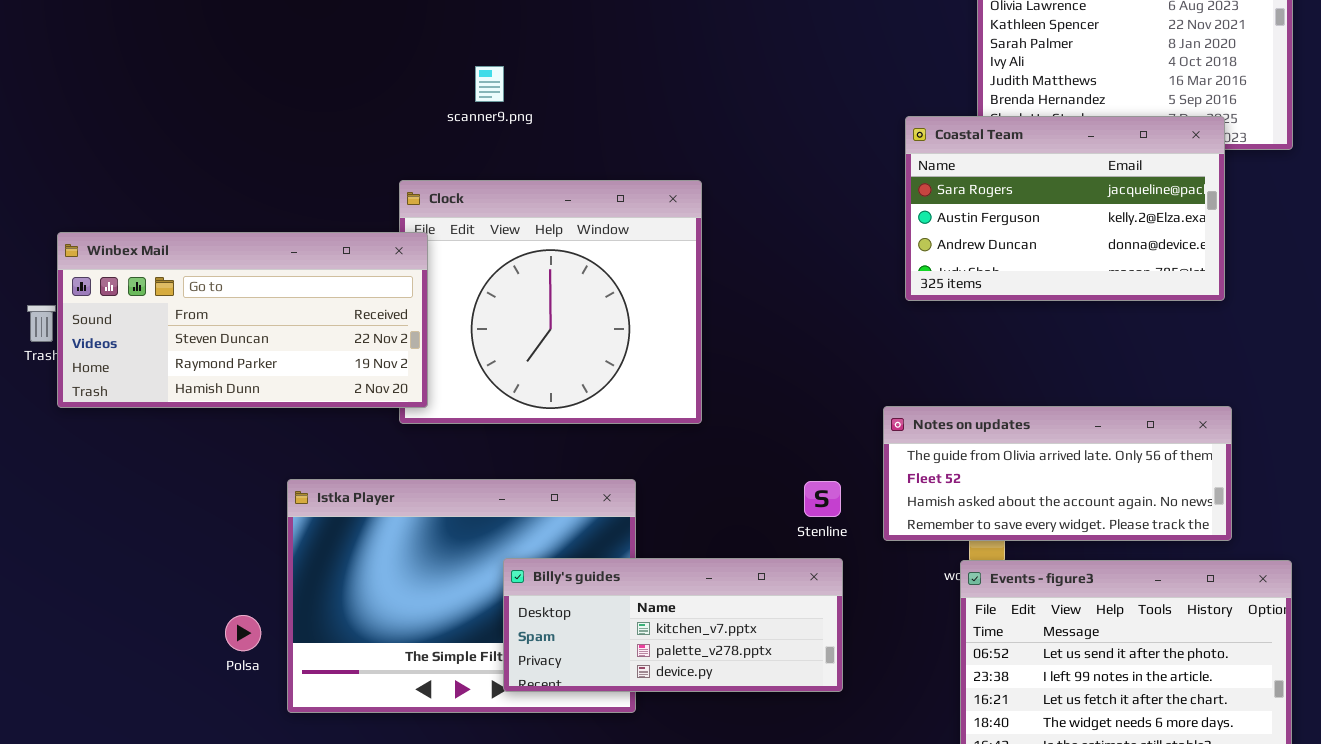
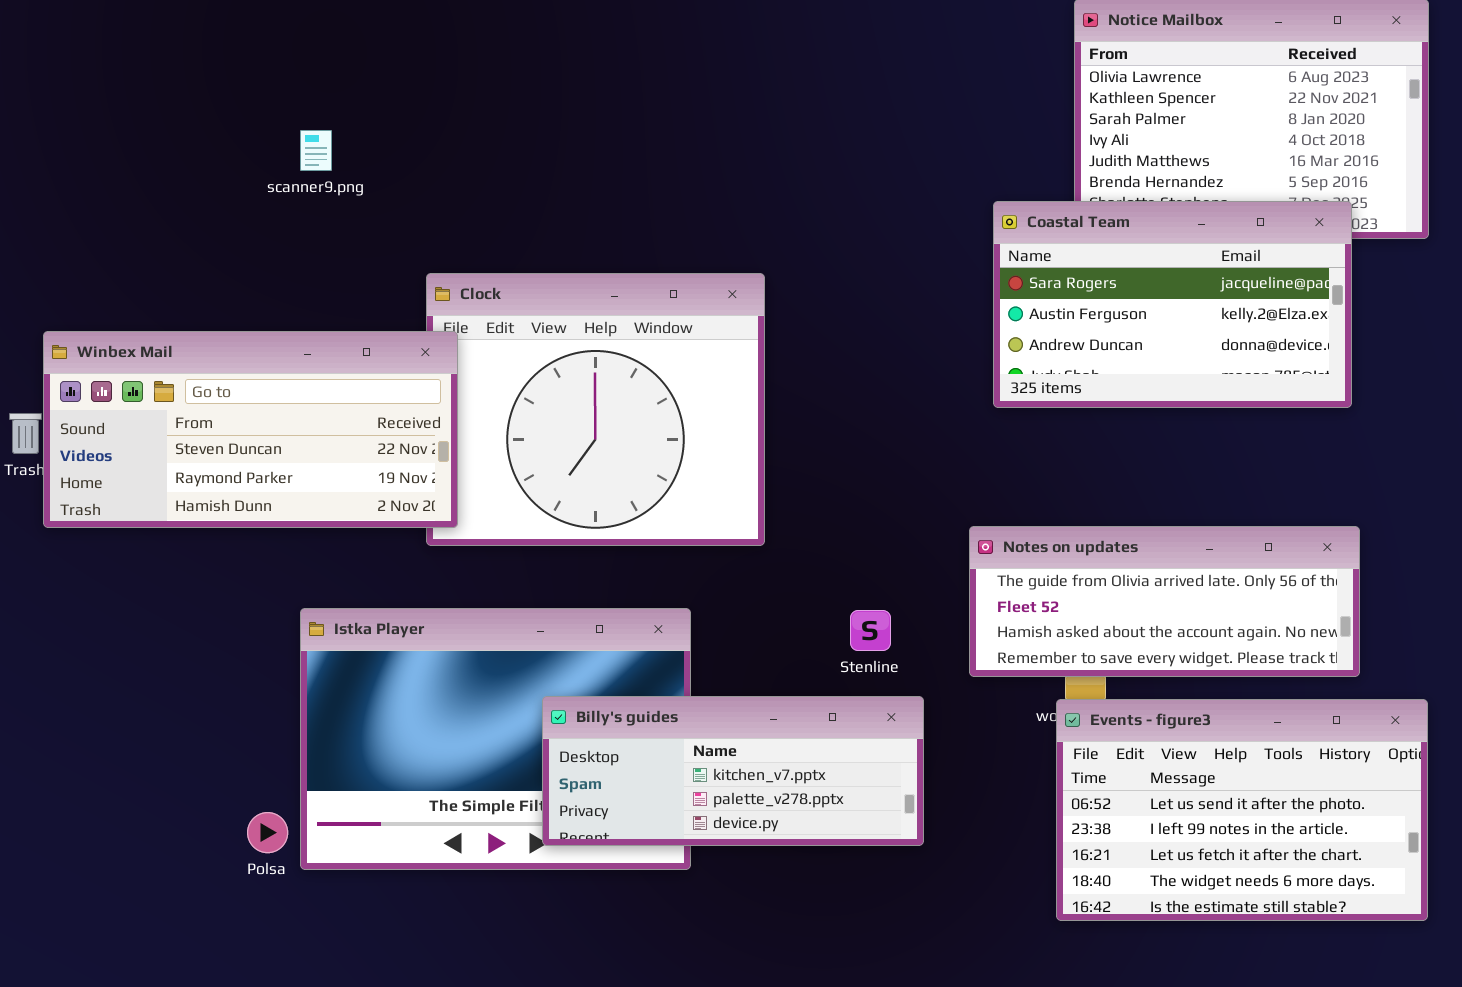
scanner9.png: [475,66,504,102] -> [300,130,332,171], moved
Stenline: [804,481,841,517] -> [850,610,891,651], moved
Polsa: [225,615,261,651] -> [247,812,288,853], moved

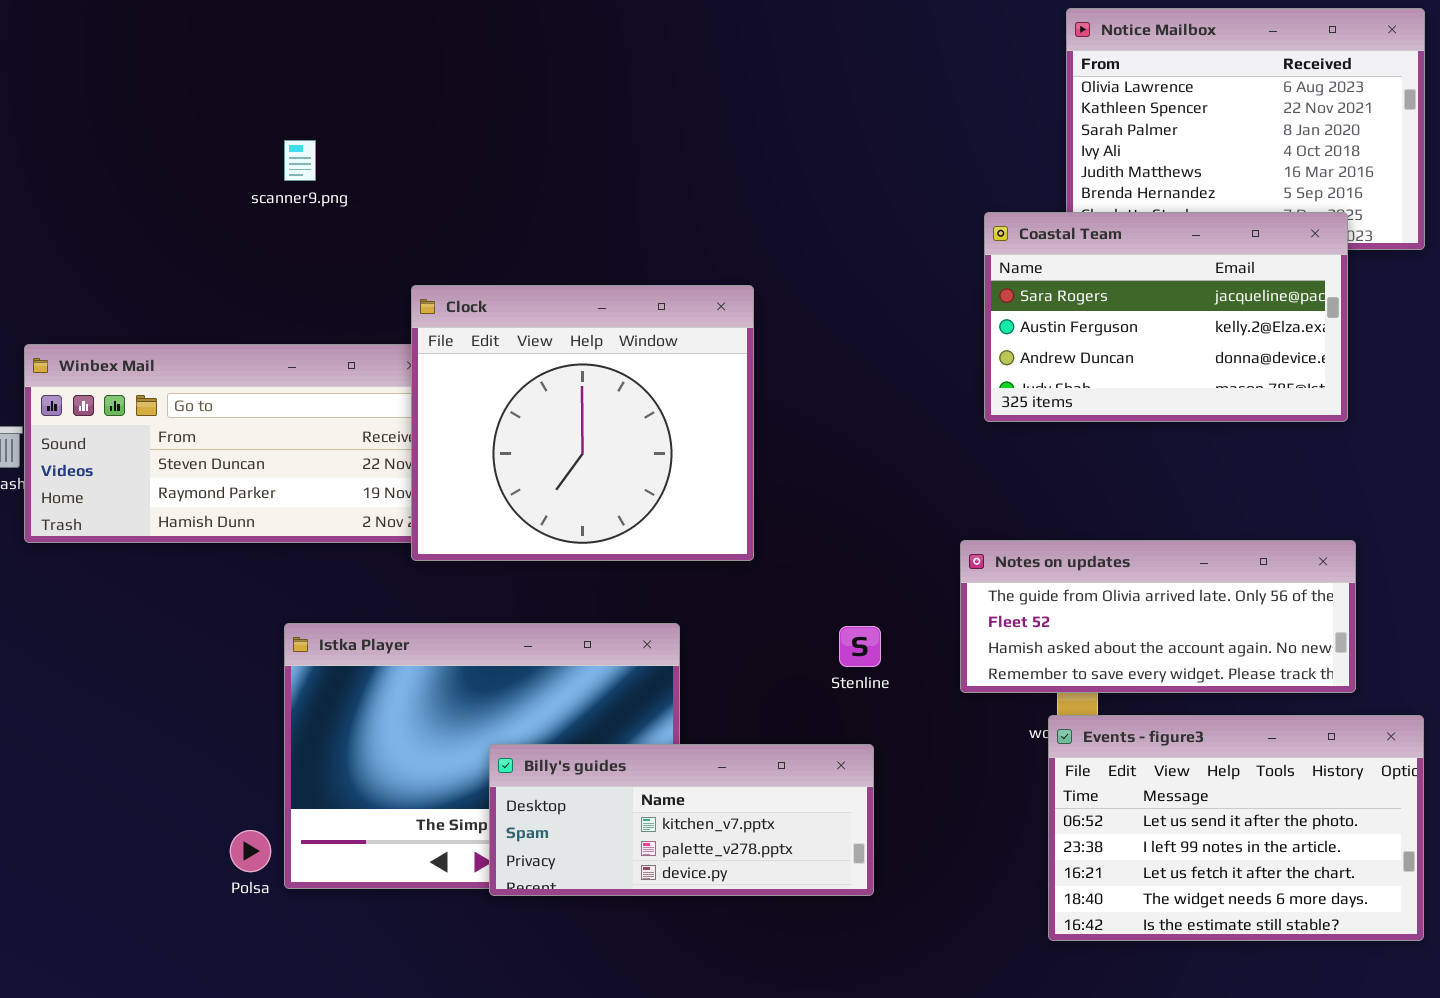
Clock: [426,273,765,546] -> [411,285,754,561], raised
Billy's guides: [542,696,924,846] -> [489,744,874,896], moved

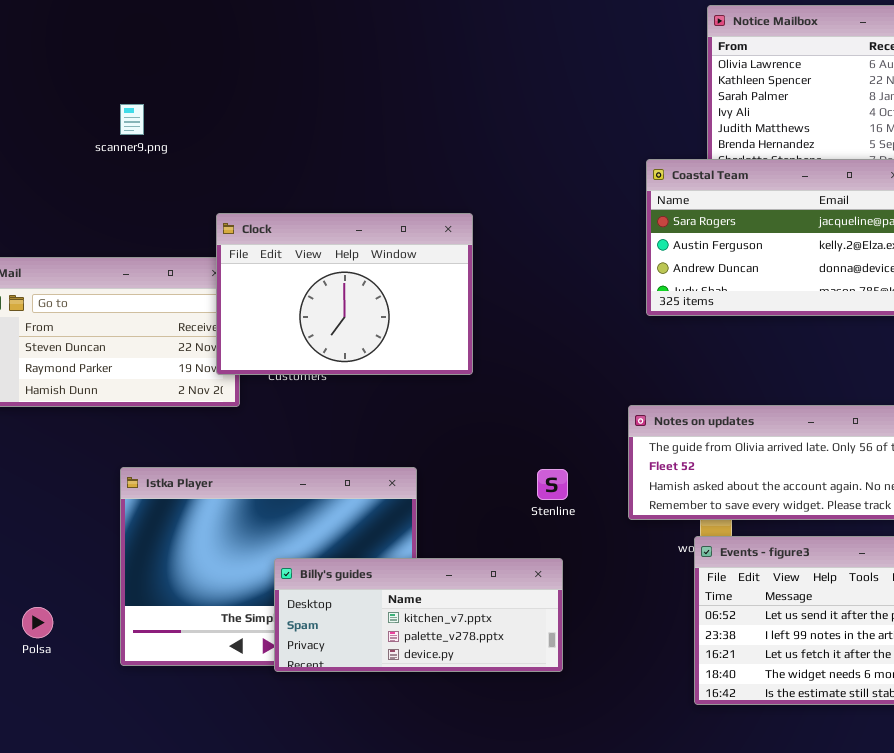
Clock: [411,285,754,561] -> [216,213,473,375], resized
Polsa: [230,830,271,872] -> [22,607,53,638], moved

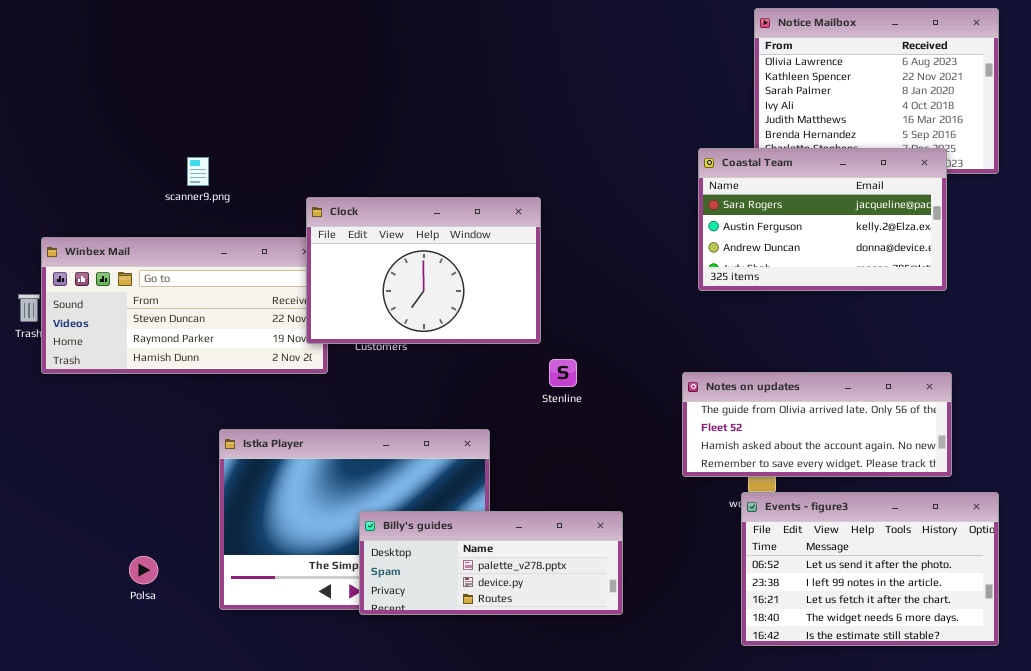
scanner9.png: [120,104,144,135] -> [187,157,209,186], moved
Stenline: [537,469,568,500] -> [549,359,577,387], moved
Billy's guides: [274,558,563,672] -> [359,511,623,615], scrolled down 1 row

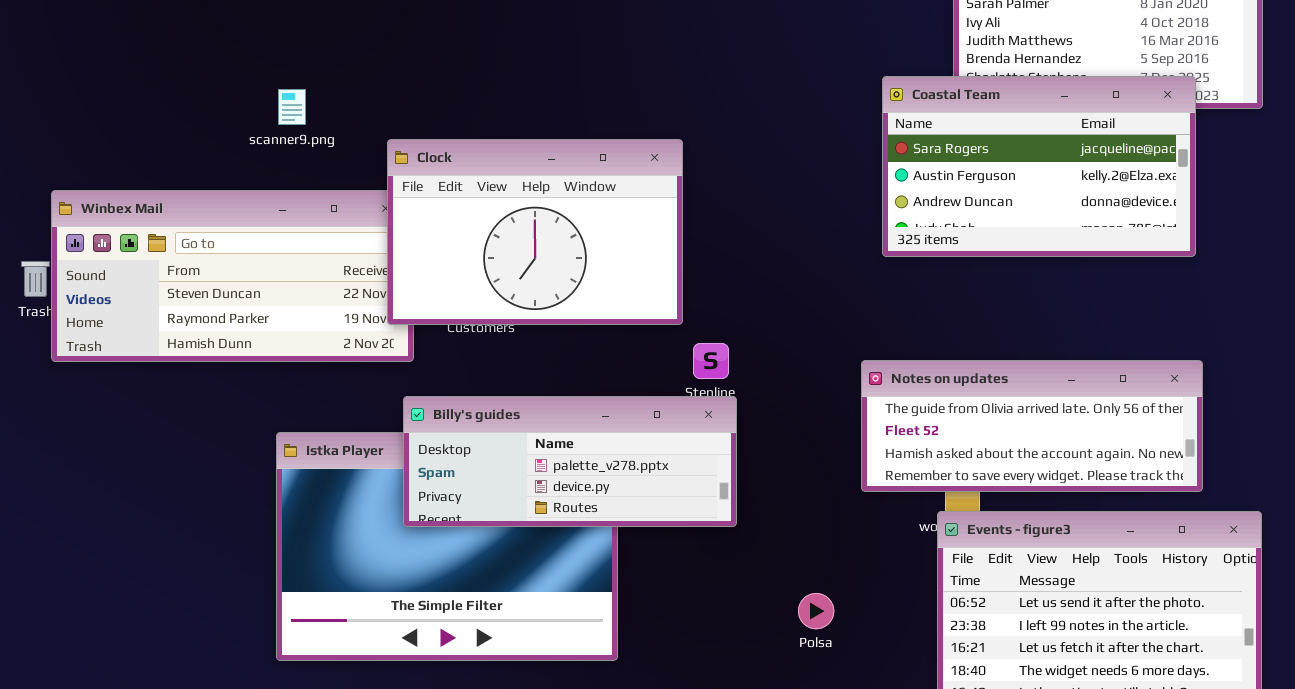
scanner9.png: [187,157,209,186] -> [278,89,306,125], moved
Billy's guides: [359,511,623,615] -> [403,396,737,527], moved
Polsa: [129,556,158,584] -> [798,593,834,629], moved

